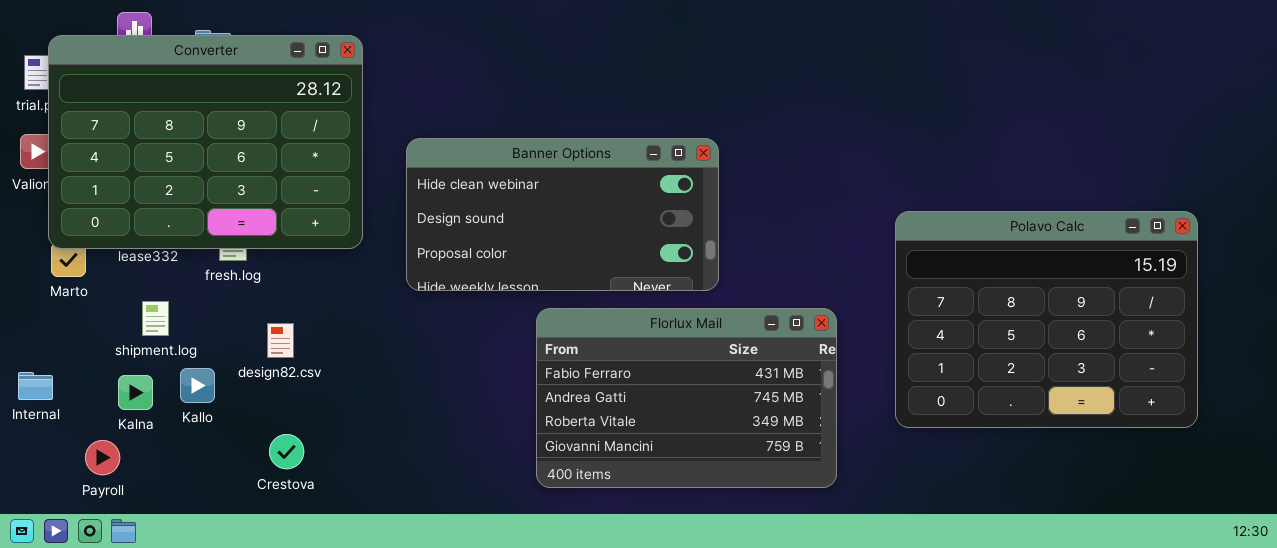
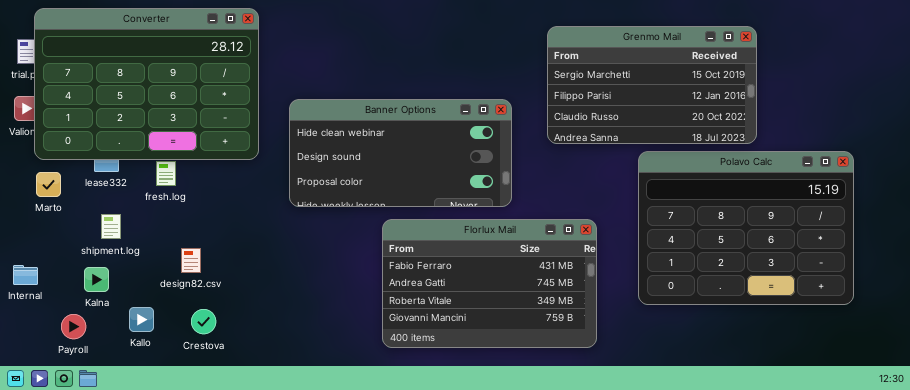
Converter: [48,35,363,249] -> [34,8,259,160], moved
Grenmo Mail: none -> [547,26,757,144], opened
design82.csv: [267,323,294,358] -> [181,248,201,273], moved
Kallo: [180,368,215,403] -> [129,307,154,332], moved

